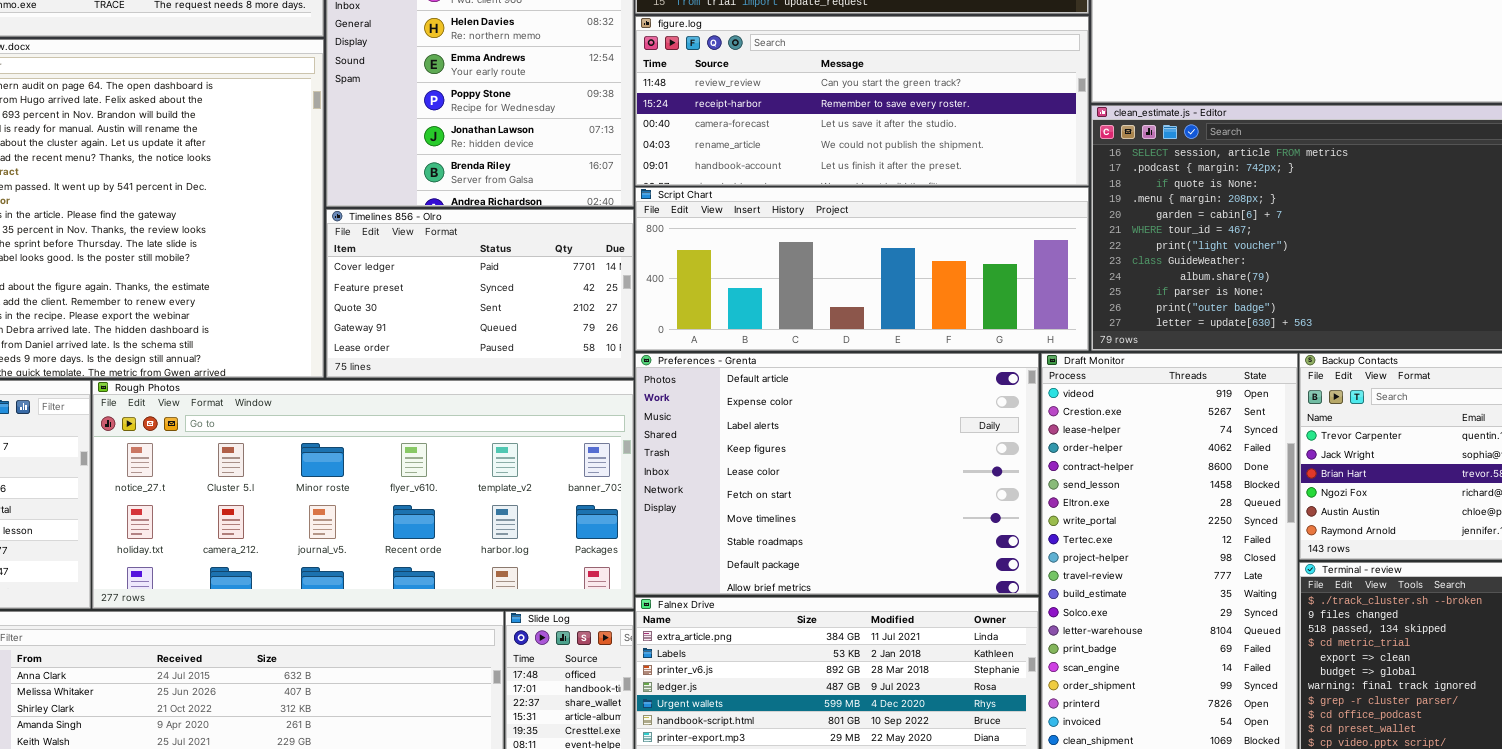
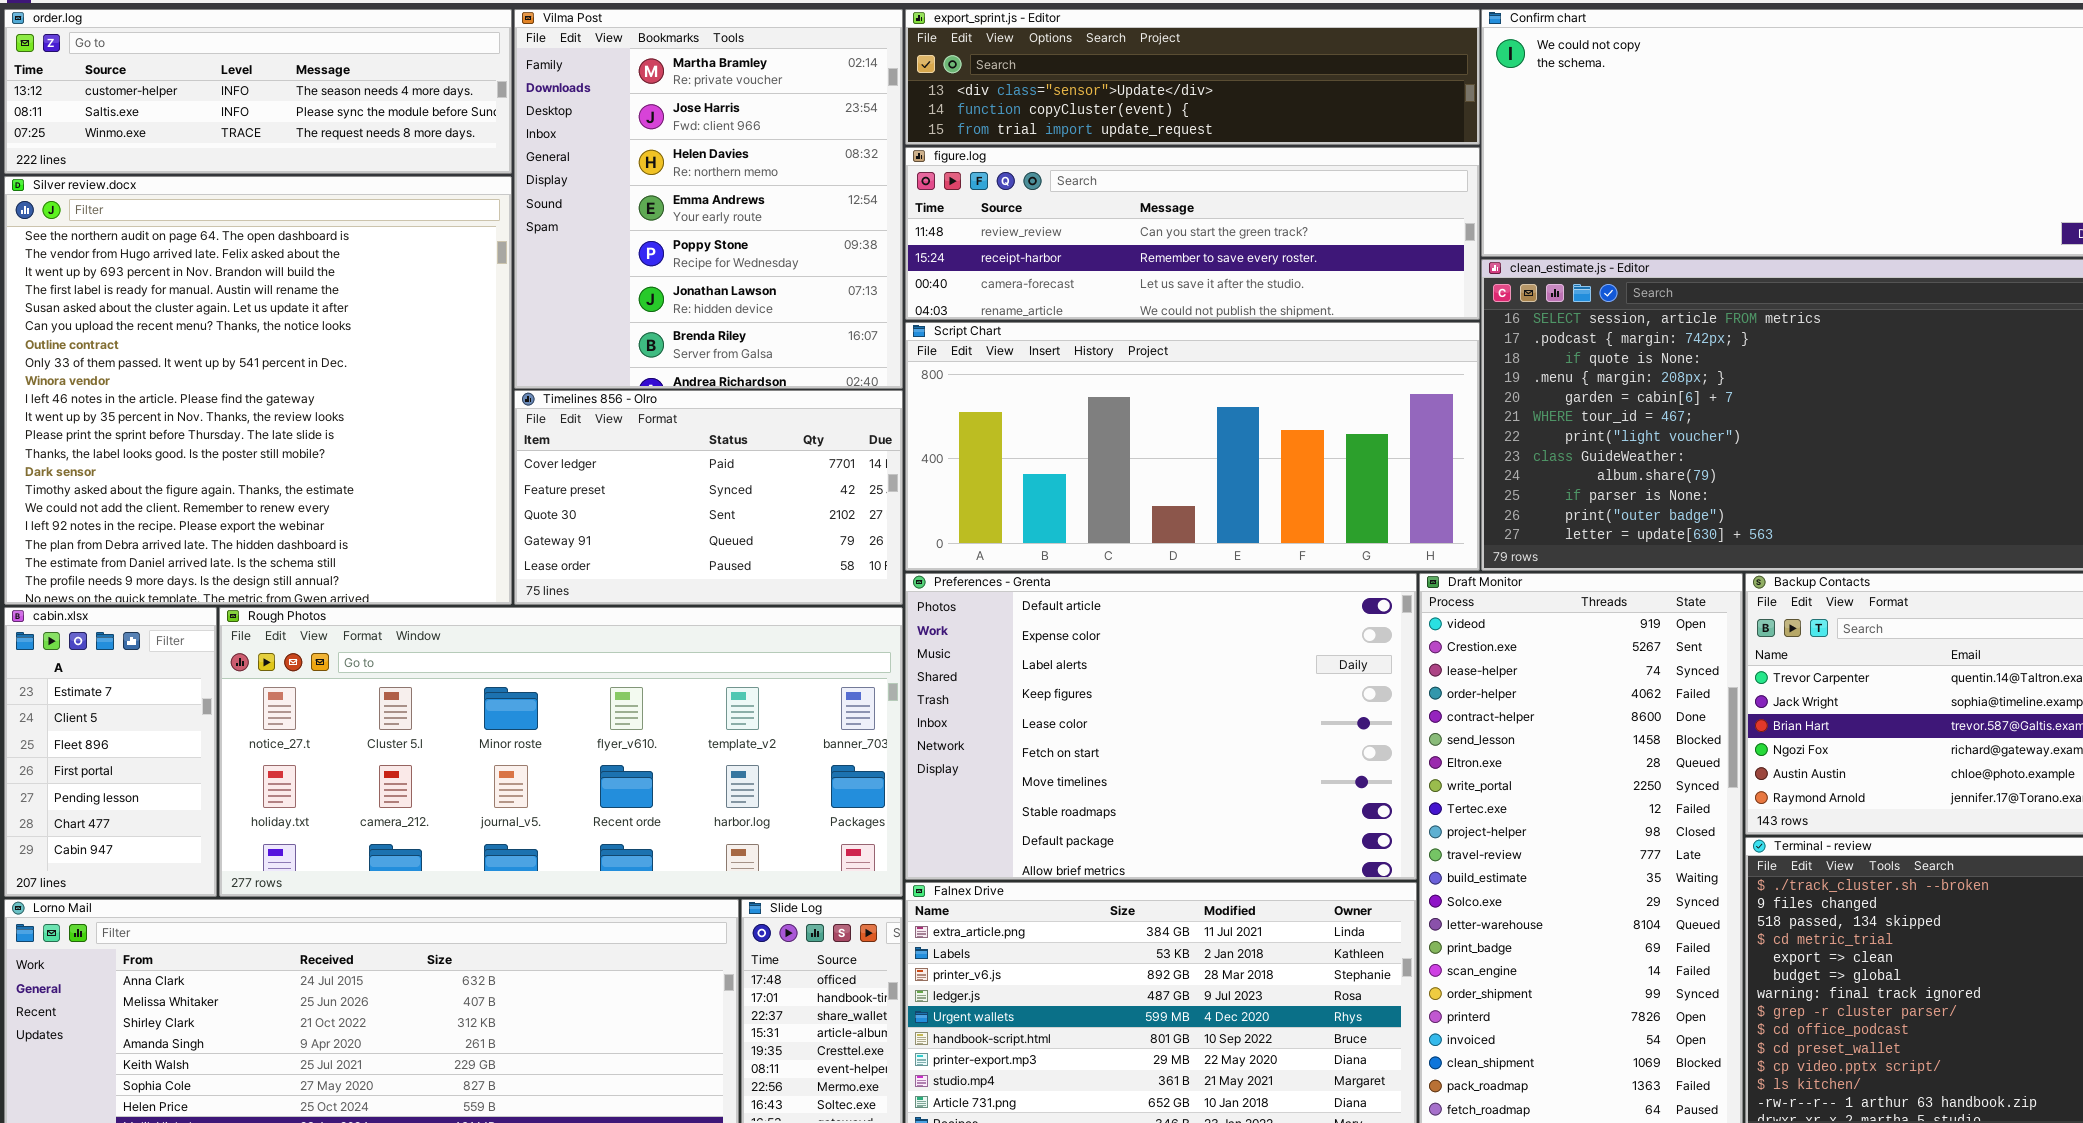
figure.log: [635,16,1089,186] -> [905,147,1480,320], resized
Script Chart: [635,187,1089,351] -> [905,322,1480,571], resized

